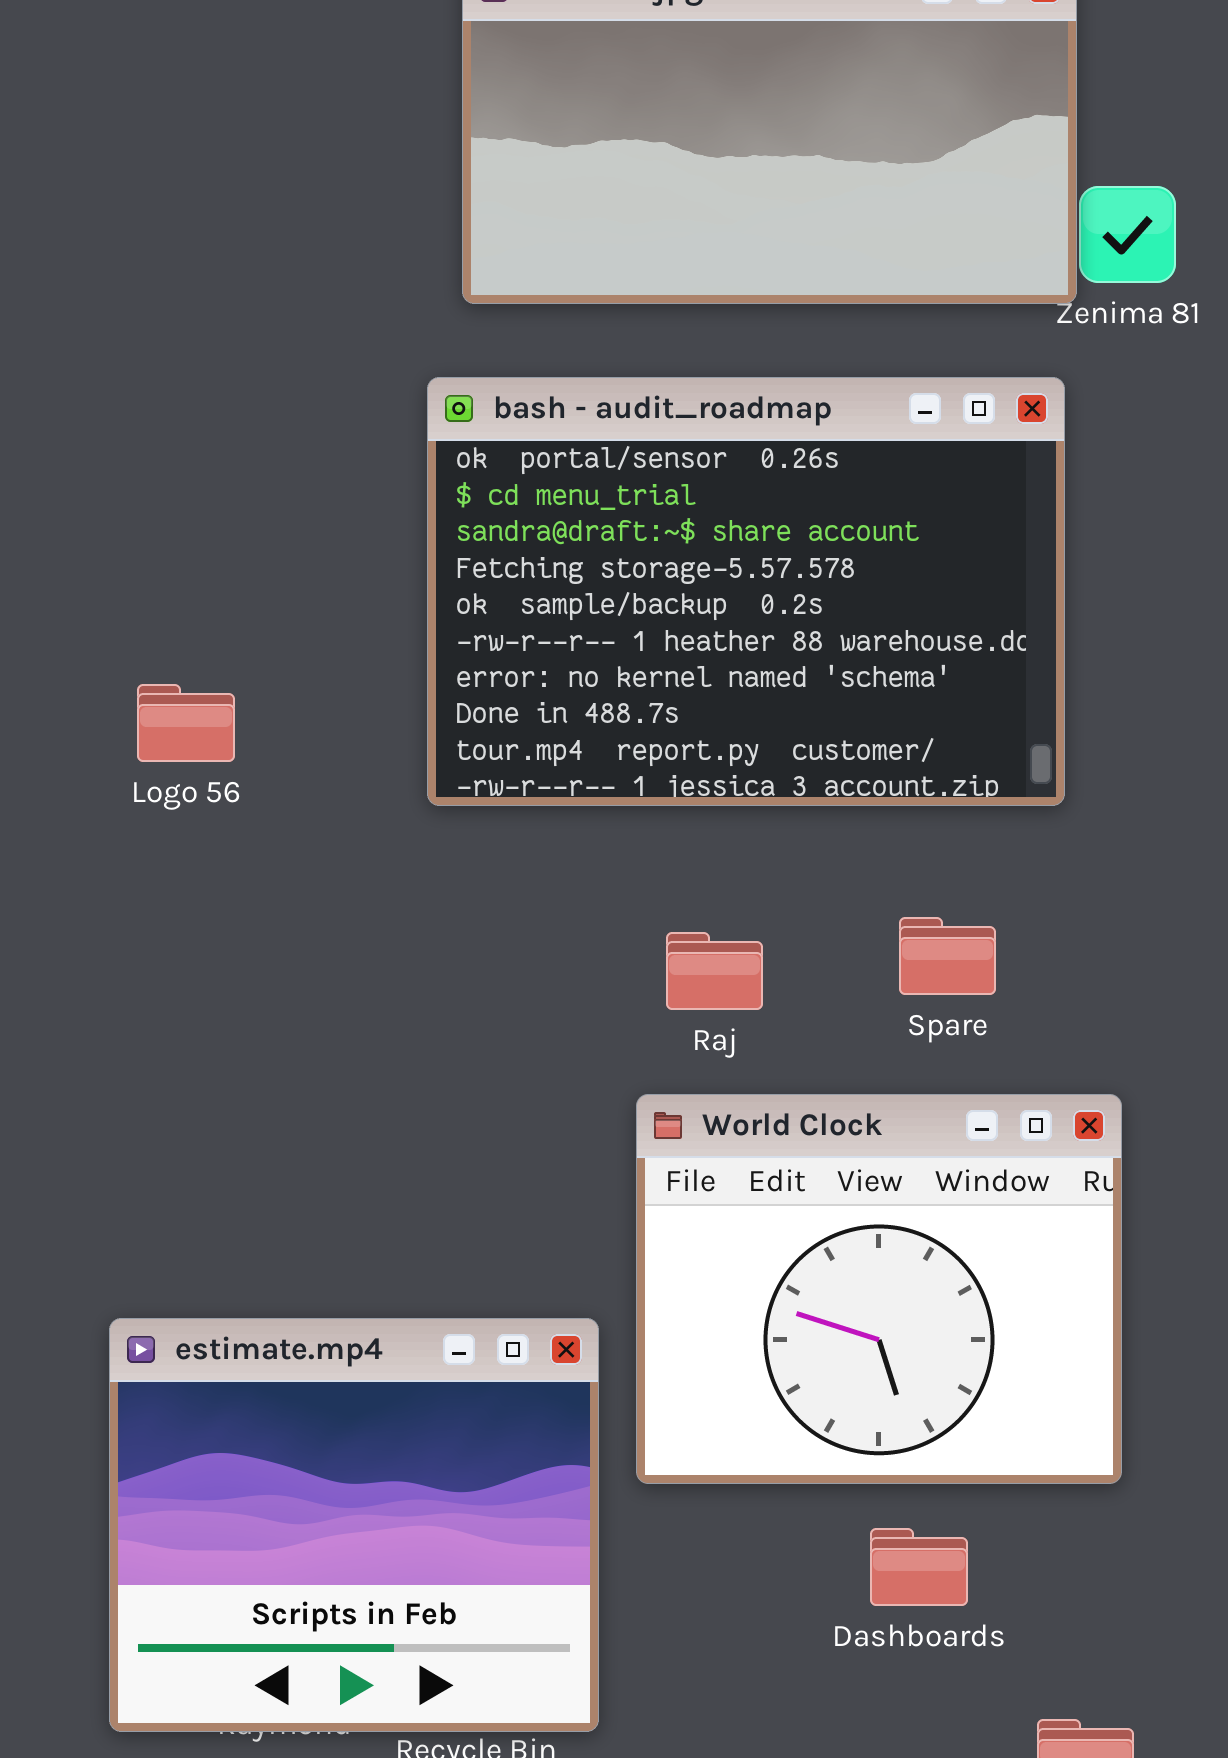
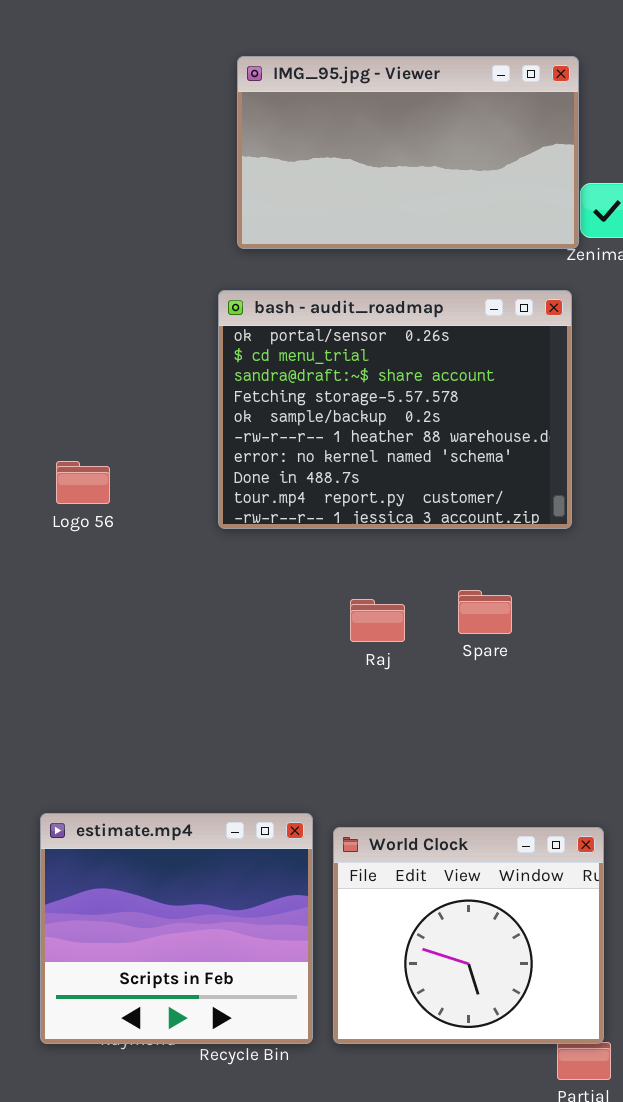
Spare: [899,917,996,995] -> [458,590,512,634], moved
World Clock: [636,1094,1122,1484] -> [333,827,604,1044], moved

